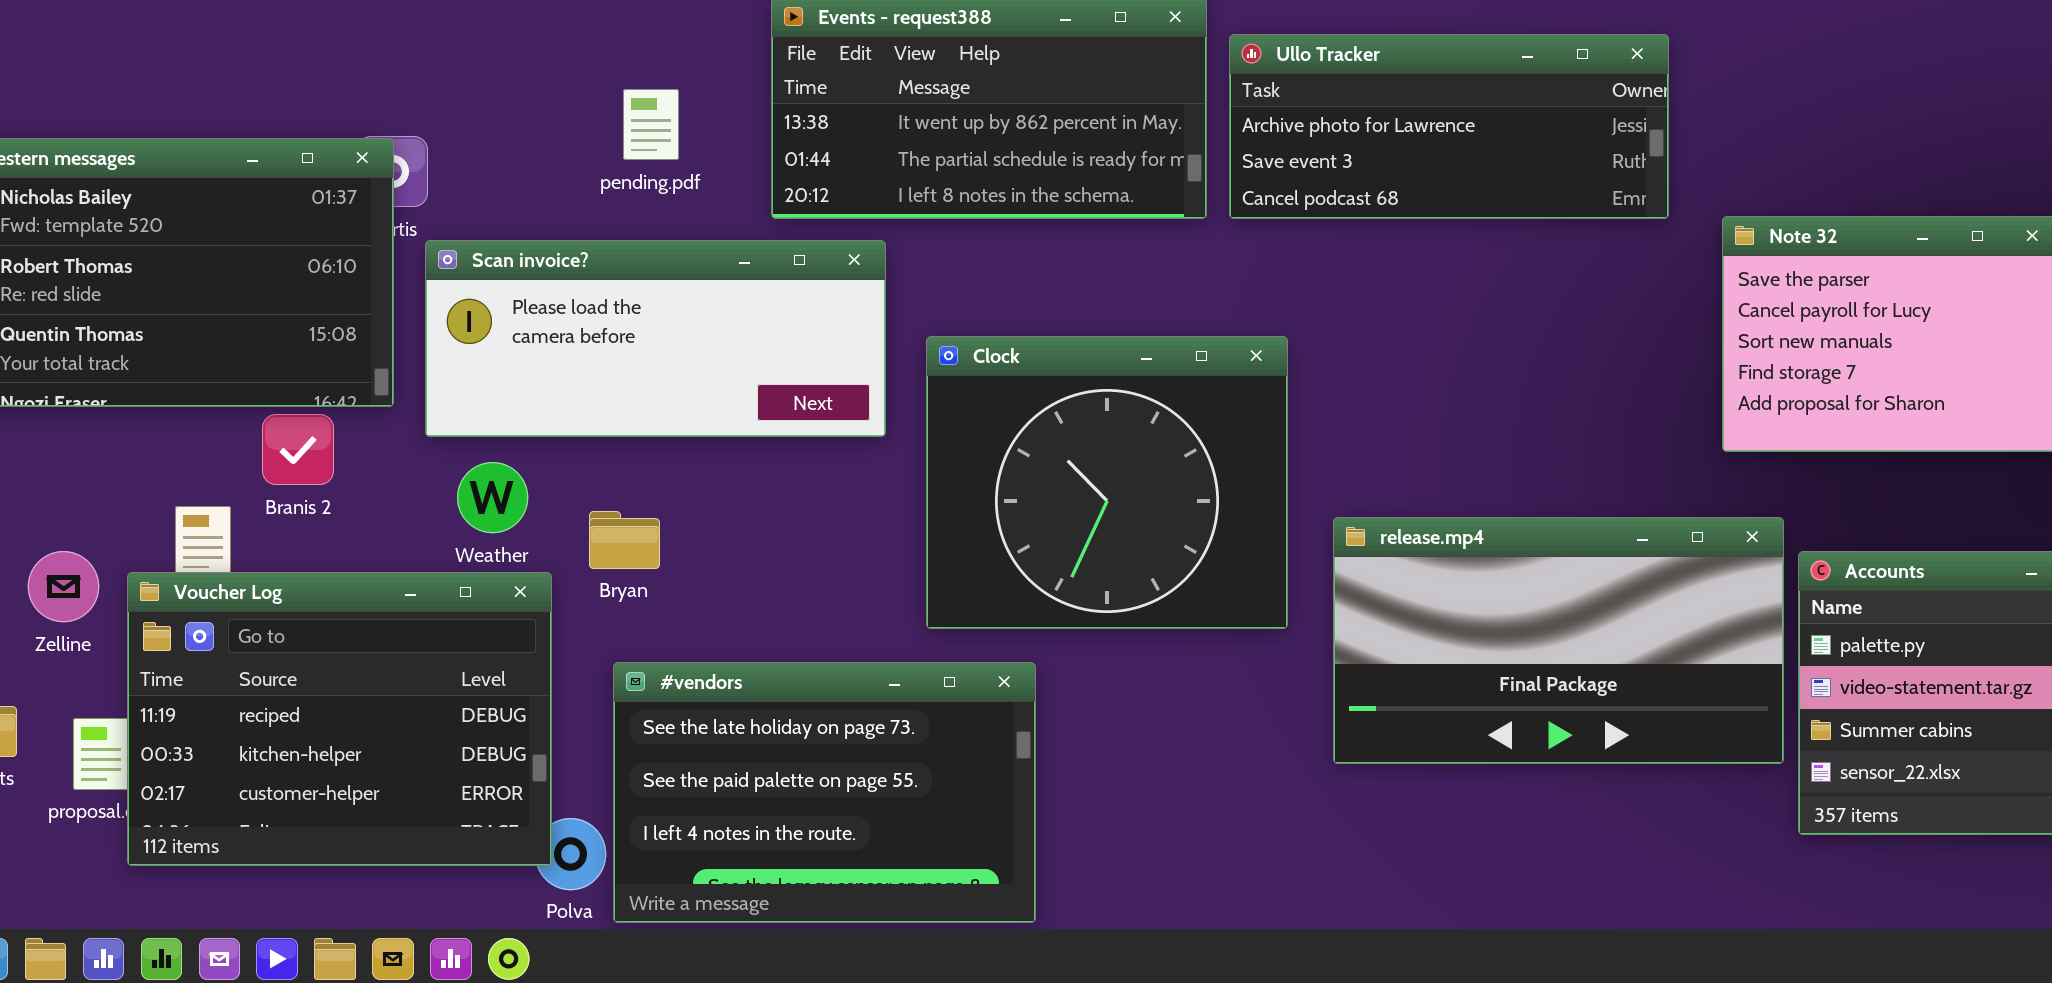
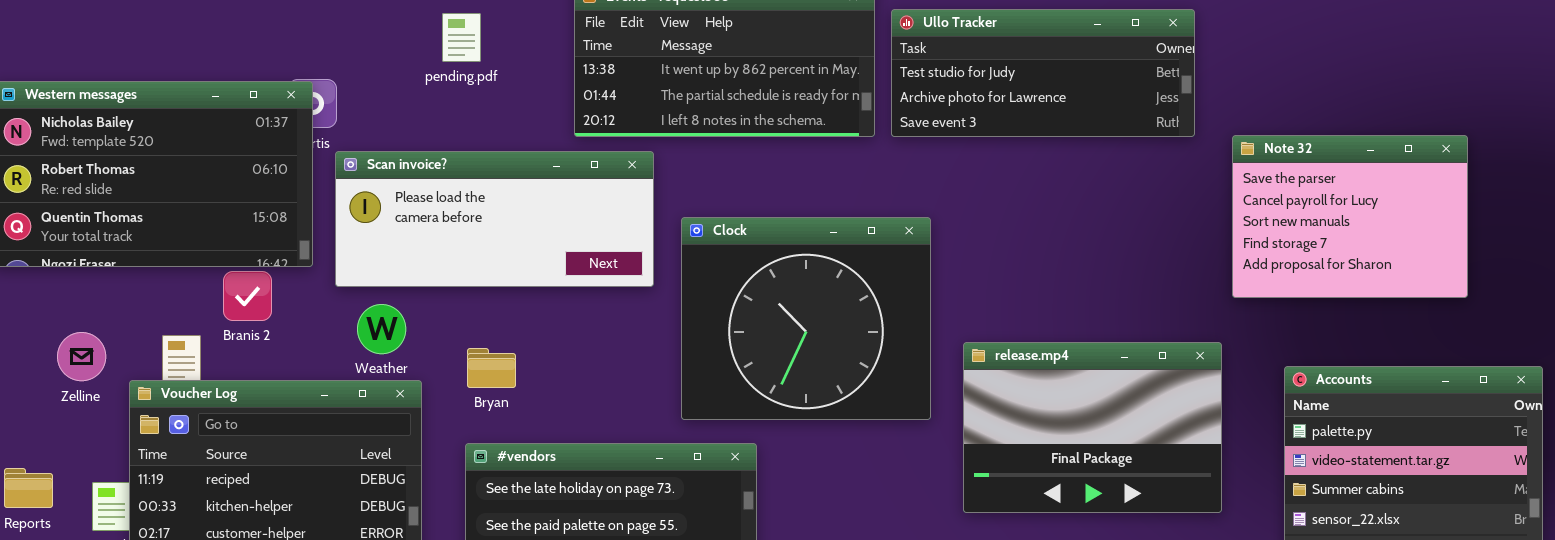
Ullo Tracker: [1229,34,1669,219] -> [891,9,1195,137], scrolled up 1 row
pending.pdf: [623,89,679,160] -> [442,13,481,62], moved
Bryan: [589,511,660,569] -> [467,348,516,388], moved
release.mp4: [1333,517,1784,764] -> [963,342,1222,513], resized
Zelline: [28,551,99,622] -> [57,332,106,381], moved

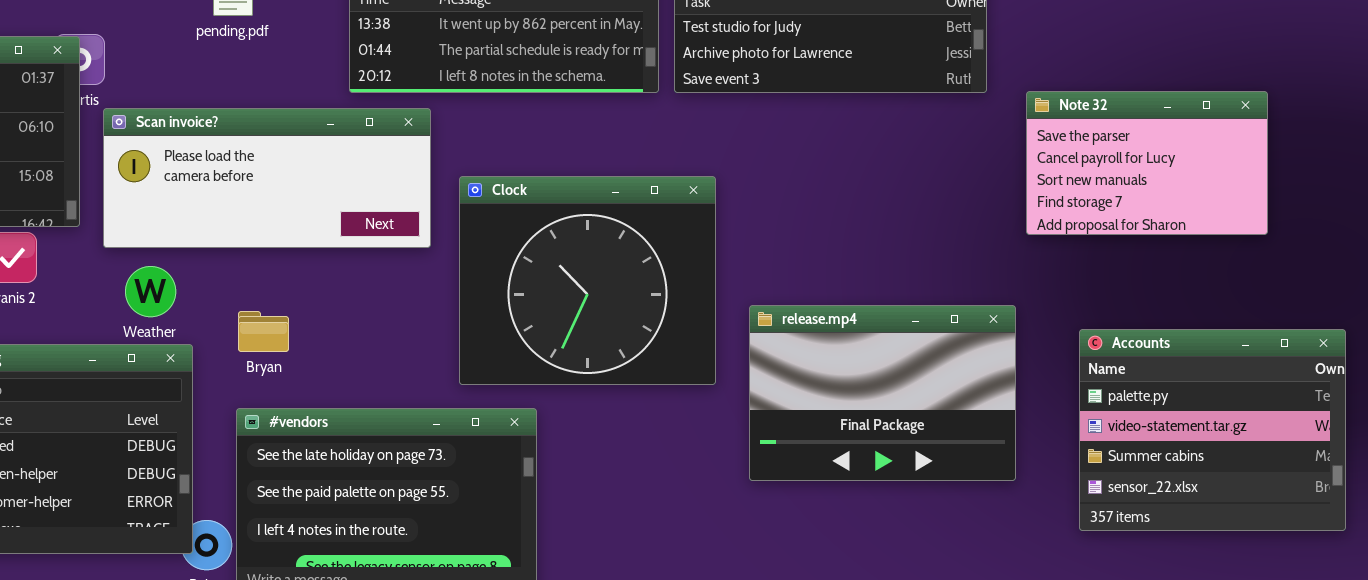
Note 32: [1232,135,1468,298] -> [1026,91,1268,235], resized

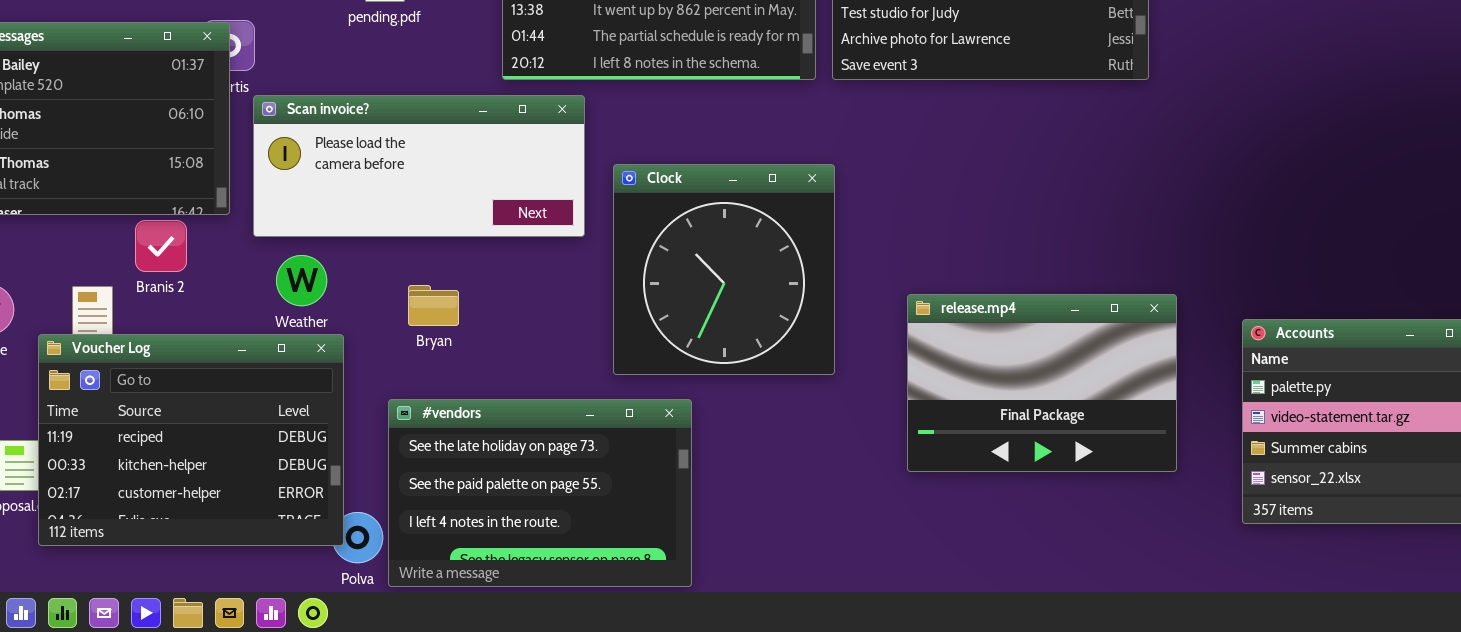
Note 32: [1026,91,1268,235] -> none, closed
Clock: [459,176,716,385] -> [613,164,835,375], resized
Bryan: [238,311,289,352] -> [408,285,459,326], moved

